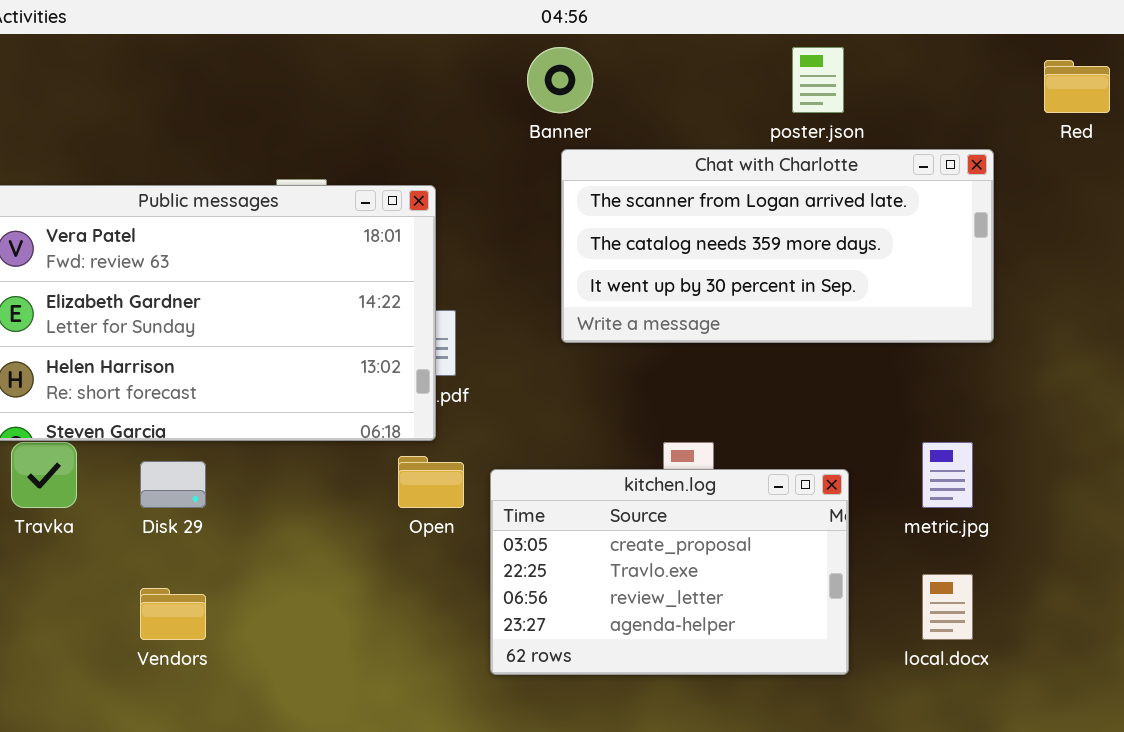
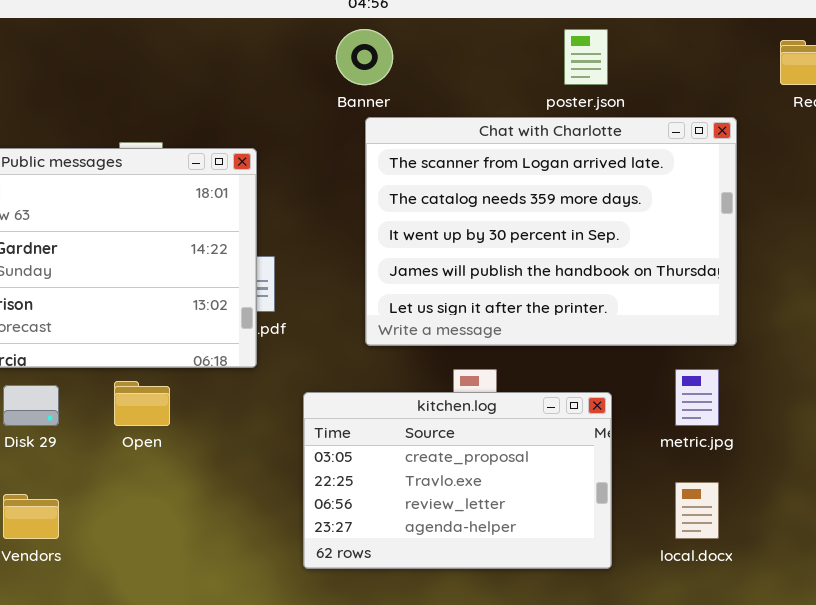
Chat with Charlotte: [561,149,994,343] -> [365,117,737,346], resized
Open: [398,456,464,508] -> [114,381,170,426], moved

